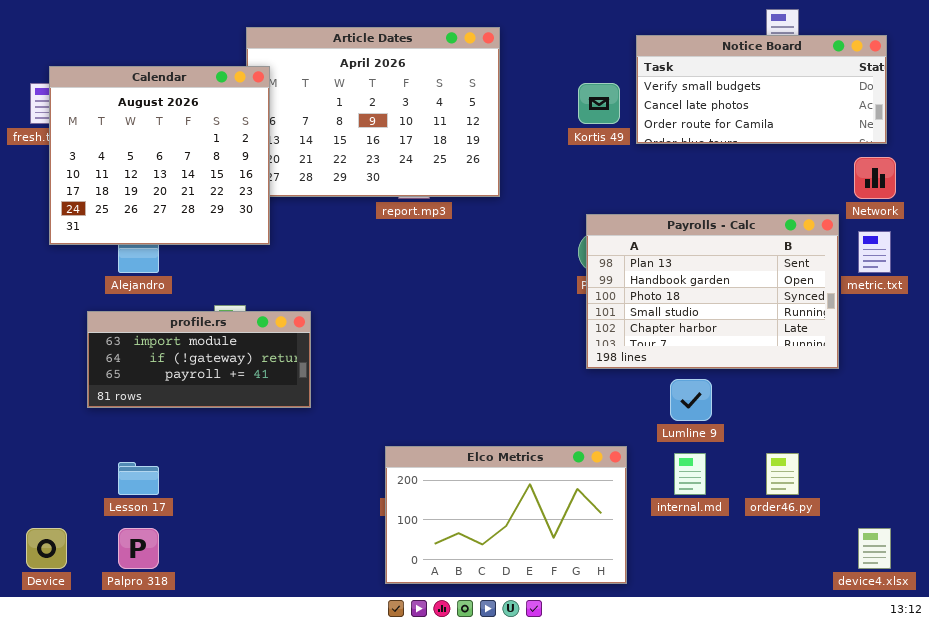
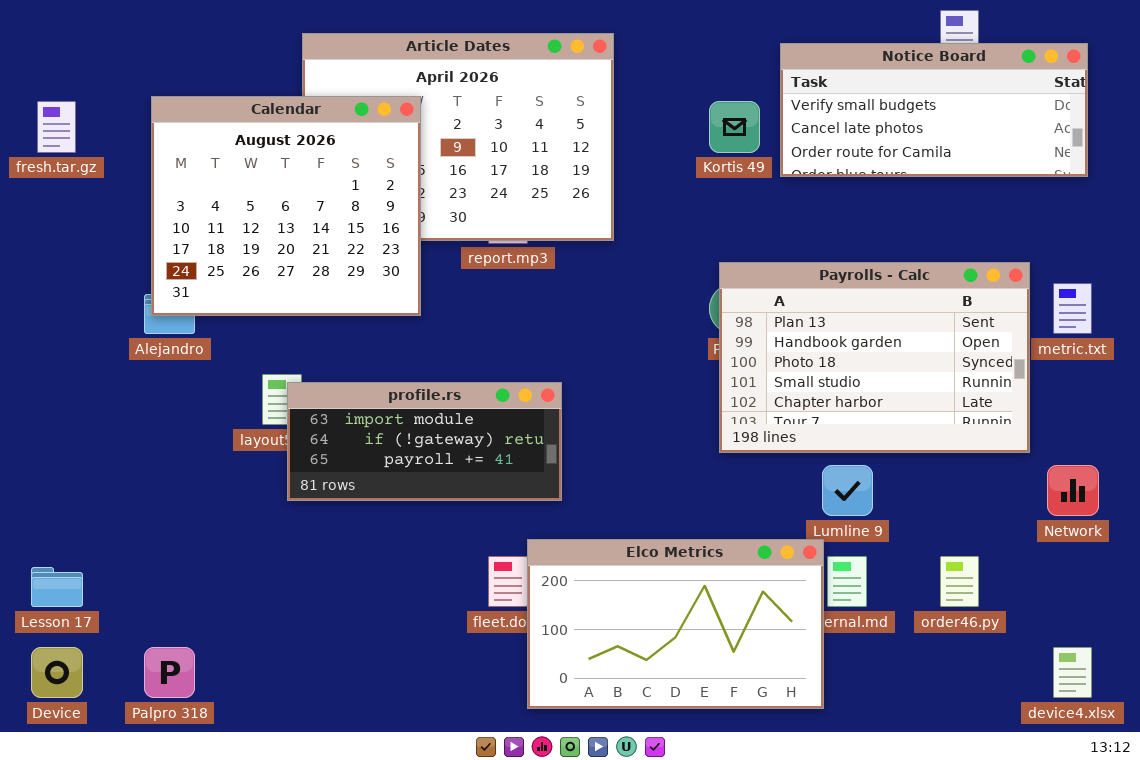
Calendar: [49,66,270,245] -> [151,96,421,316], moved
Network: [854,157,896,199] -> [1047,465,1099,516], moved
profile.rs: [87,311,311,408] -> [287,382,562,501], moved
Elco Metrics: [385,446,627,584] -> [527,539,824,709], moved
Lesson 17: [118,462,159,495] -> [31,567,83,607], moved

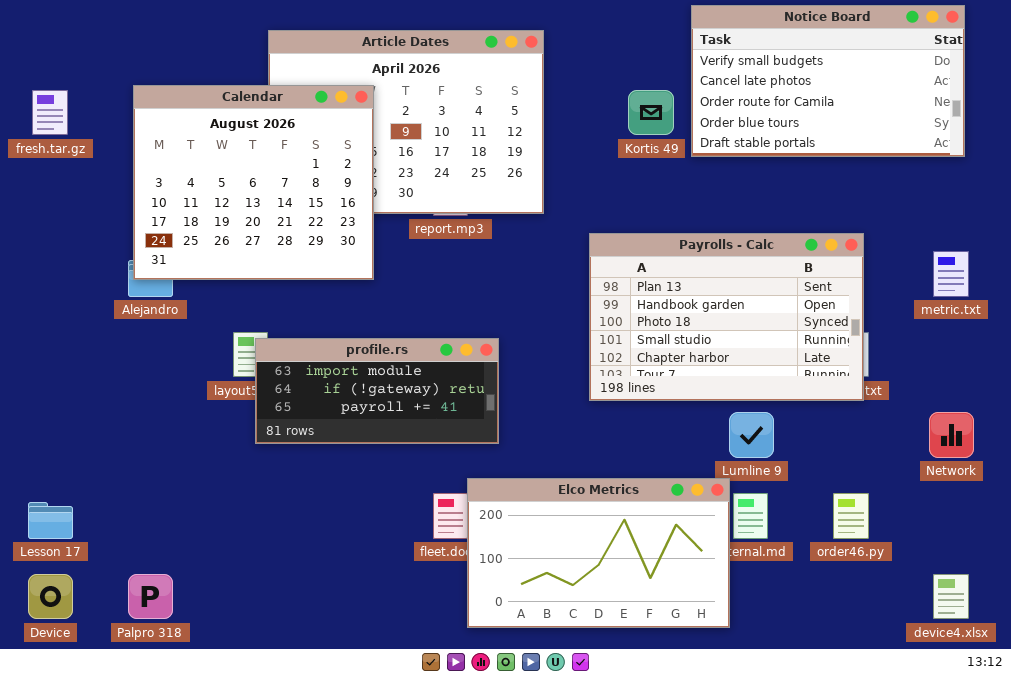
Notice Board: [780,43,1088,177] -> [691,5,965,157], resized
Payrolls - Calc: [719,262,1030,453] -> [589,233,864,401], moved

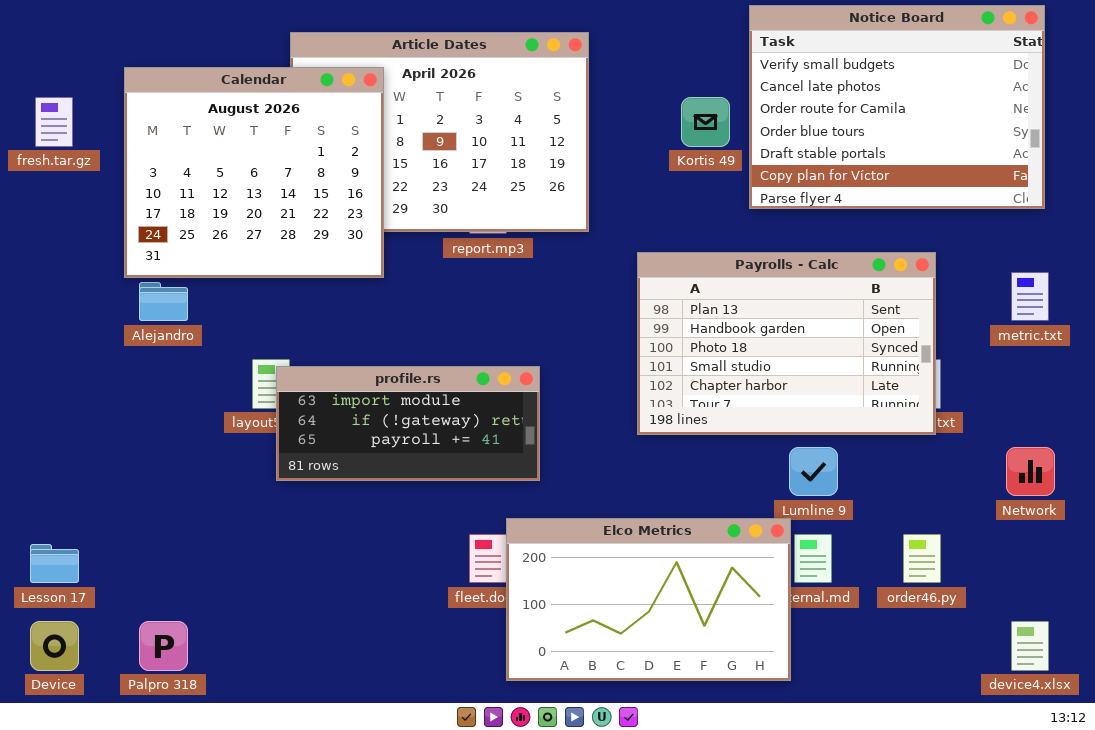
Notice Board: [691,5,965,157] -> [749,5,1045,209], resized
Calendar: [133,85,374,280] -> [124,67,384,278], moved

